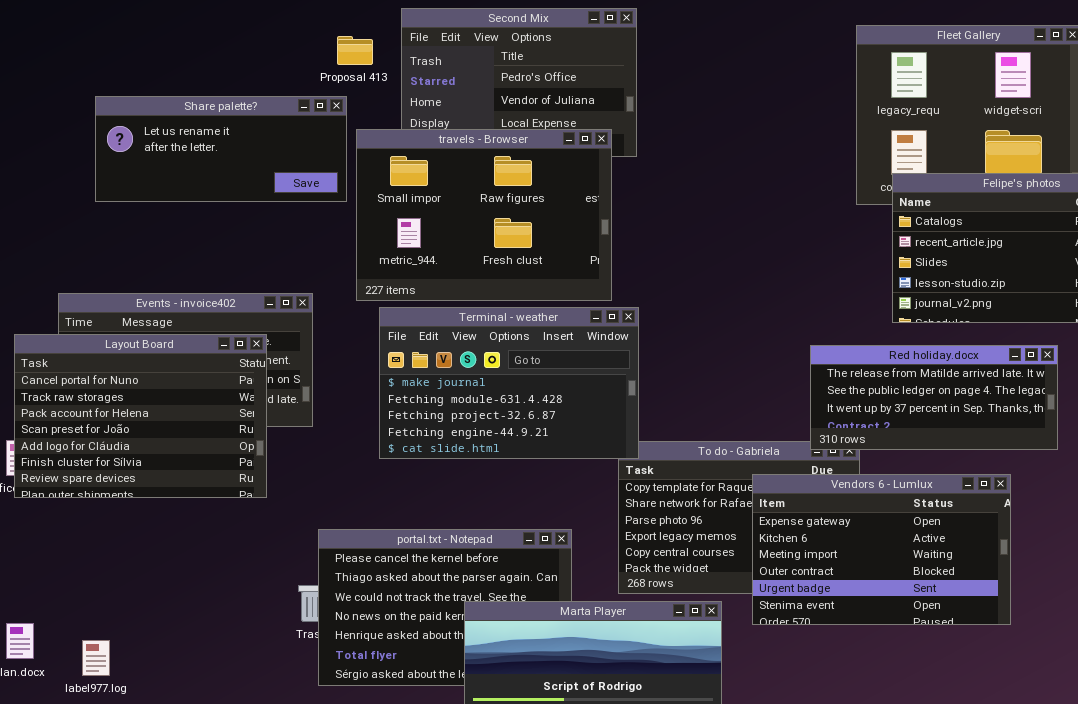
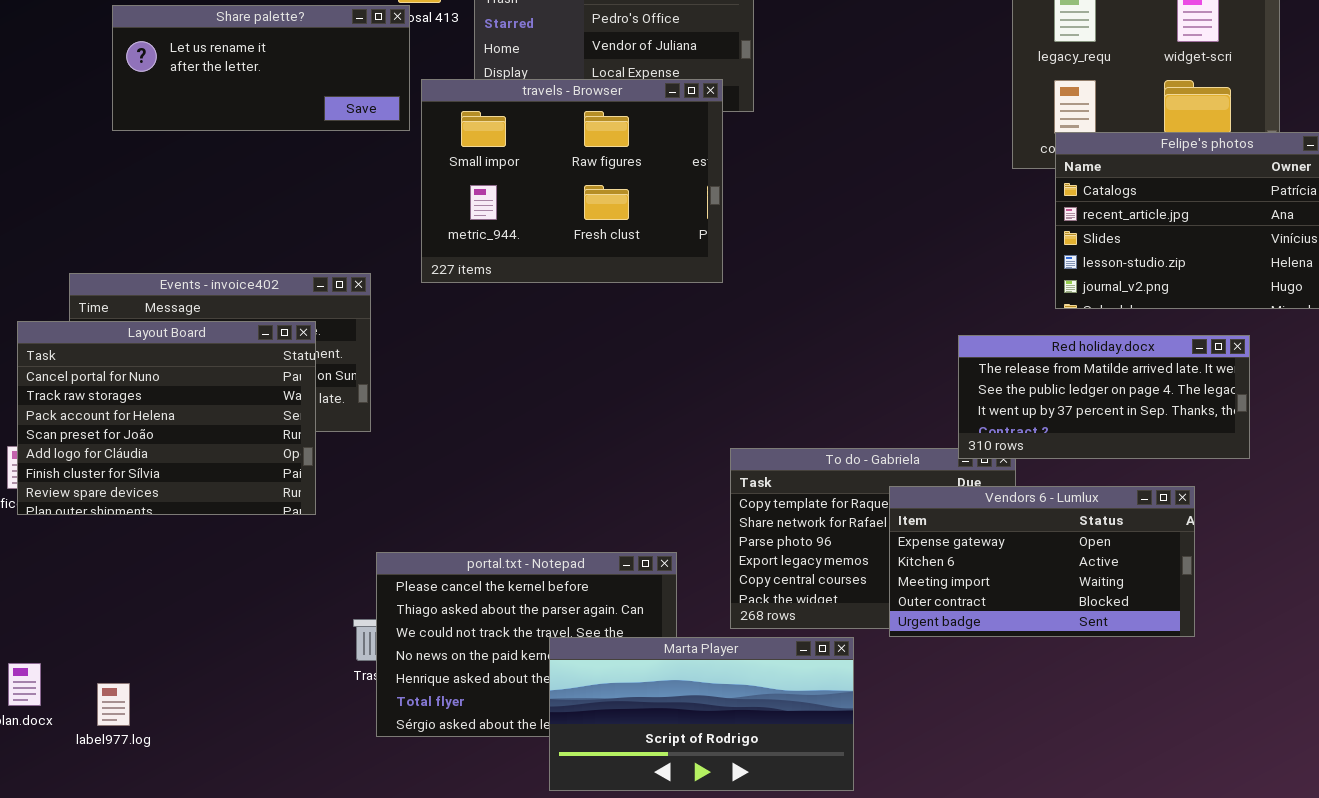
Share palette?: [95,96,347,202] -> [112,5,410,131], moved
Terminal - weather: [379,307,639,459] -> none, closed
Vendors 6 - Lumlux: [752,474,1011,625] -> [889,486,1195,637], resized

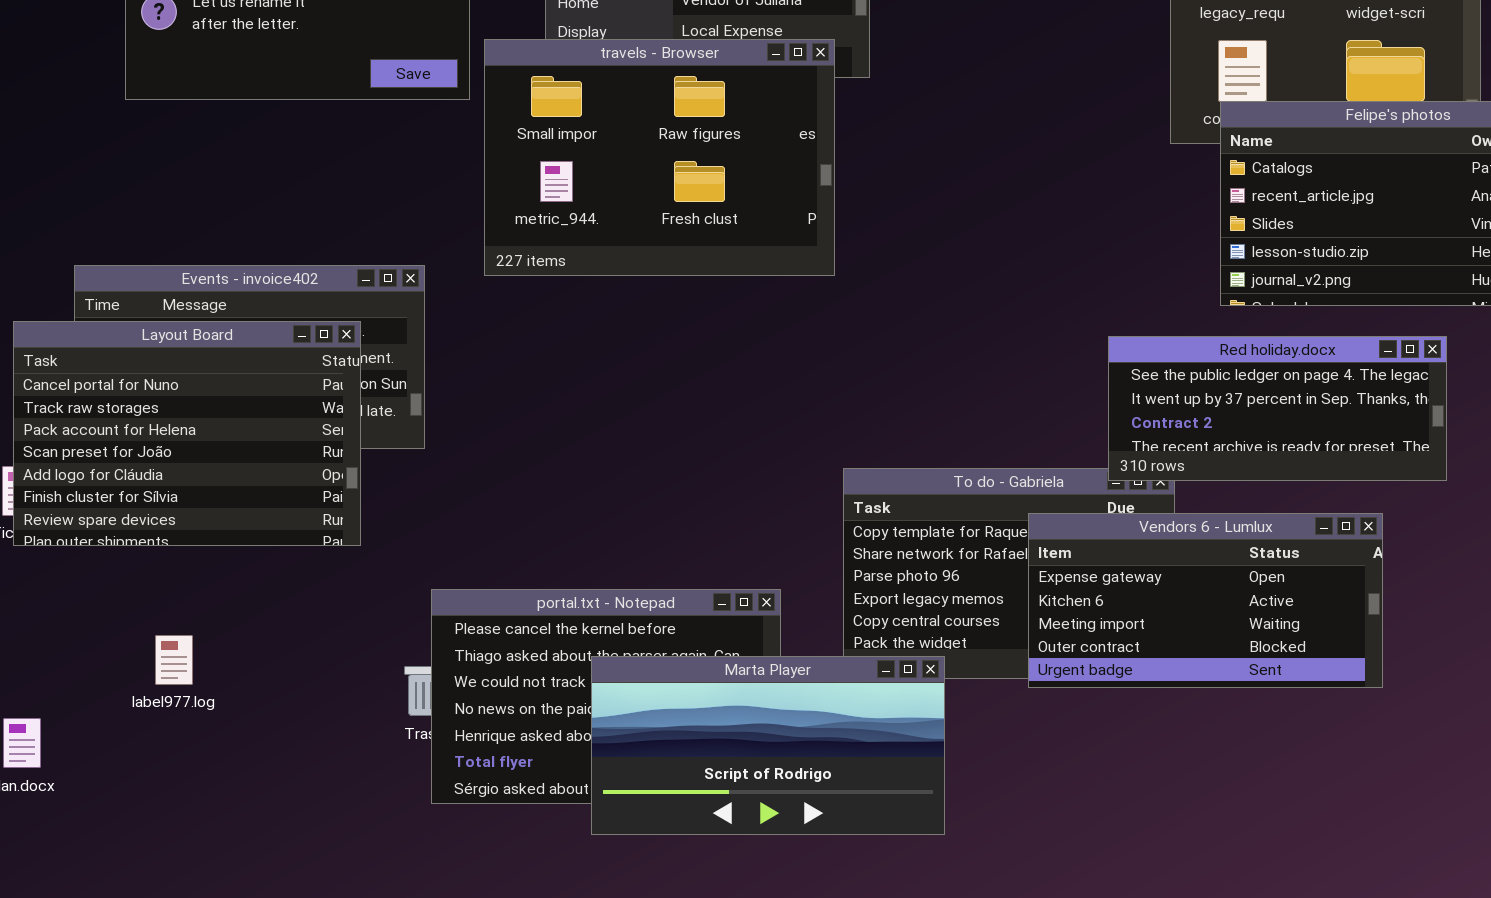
Red holiday.docx: [958,335,1250,459] -> [1108,336,1447,481], scrolled down 1 row
Marta Player: [549,637,854,791] -> [591,656,945,835], moved
label977.log: [97,683,130,726] -> [155,635,193,685], moved

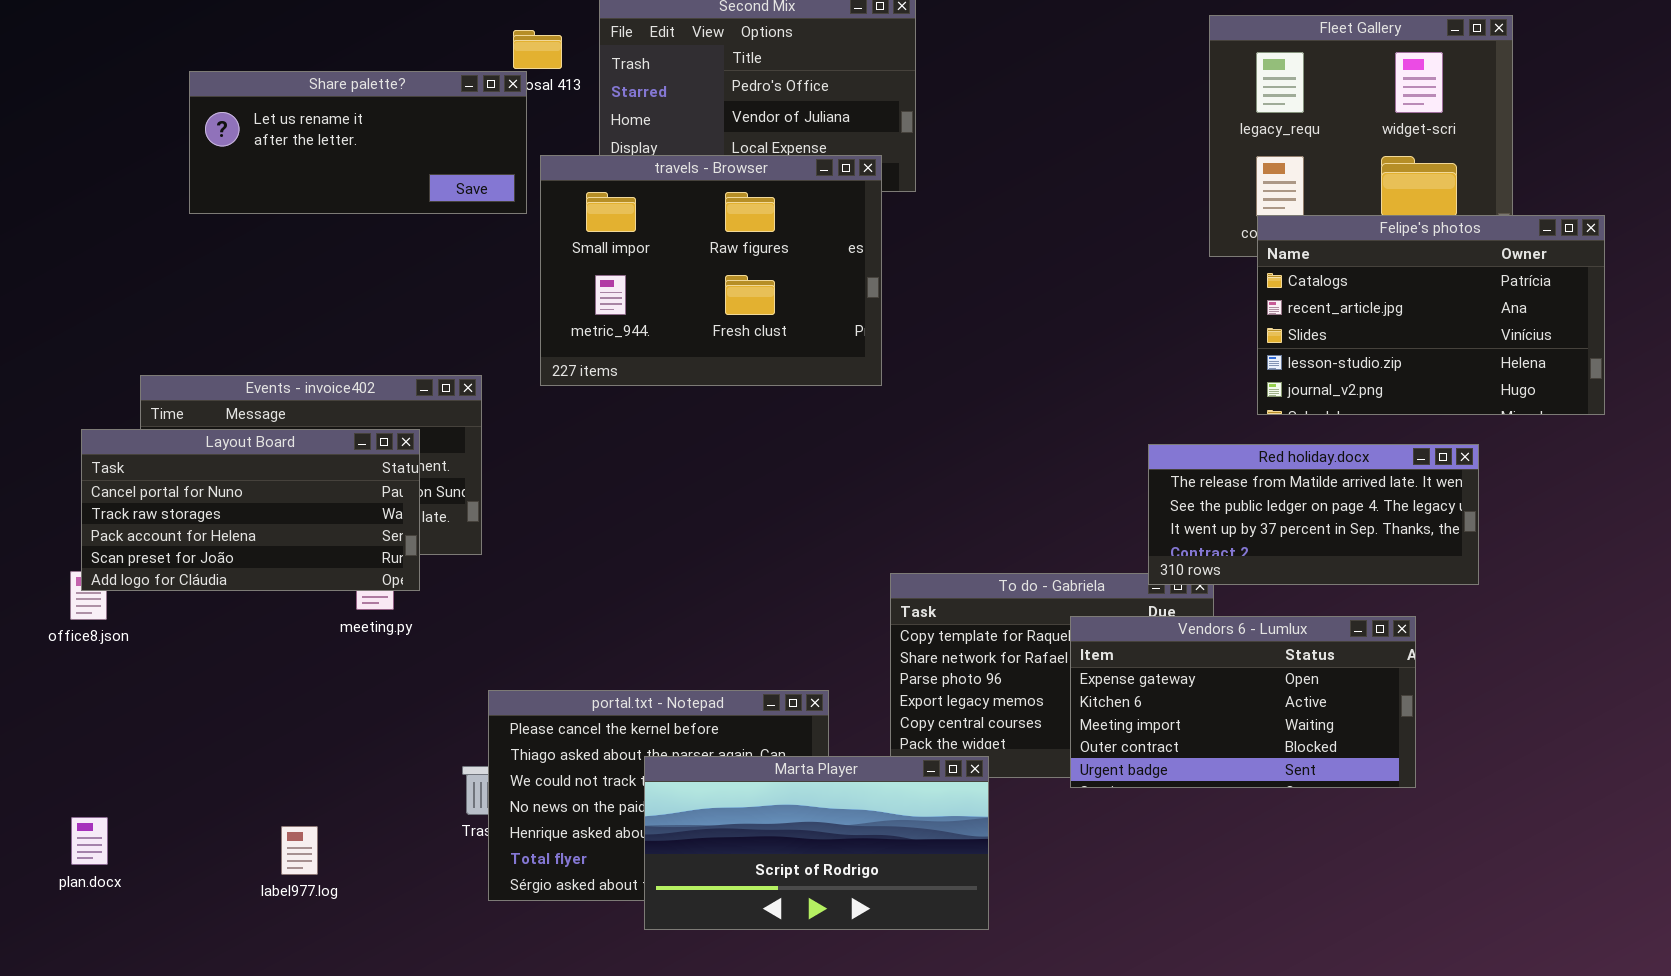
Layout Board: [13,321,361,546] -> [81,429,420,591], resized
Red holiday.docx: [1108,336,1447,481] -> [1148,444,1479,585], scrolled up 1 row
label977.log: [155,635,193,685] -> [281,826,318,875], moved

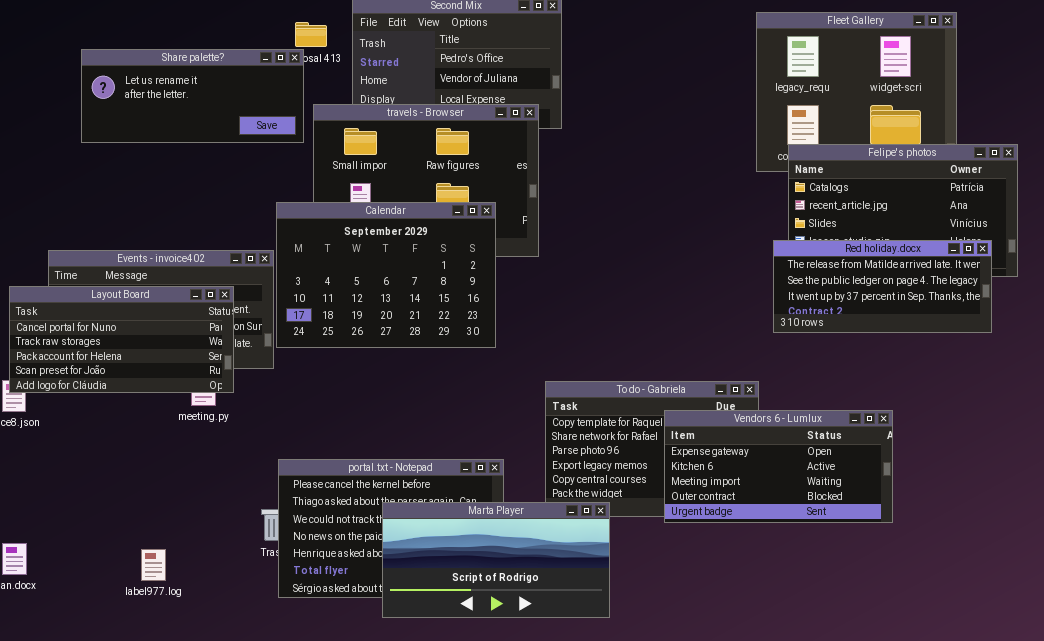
Calendar: none -> [276,202,496,348], opened
Red holiday.docx: [1148,444,1479,585] -> [773,240,992,333], moved

